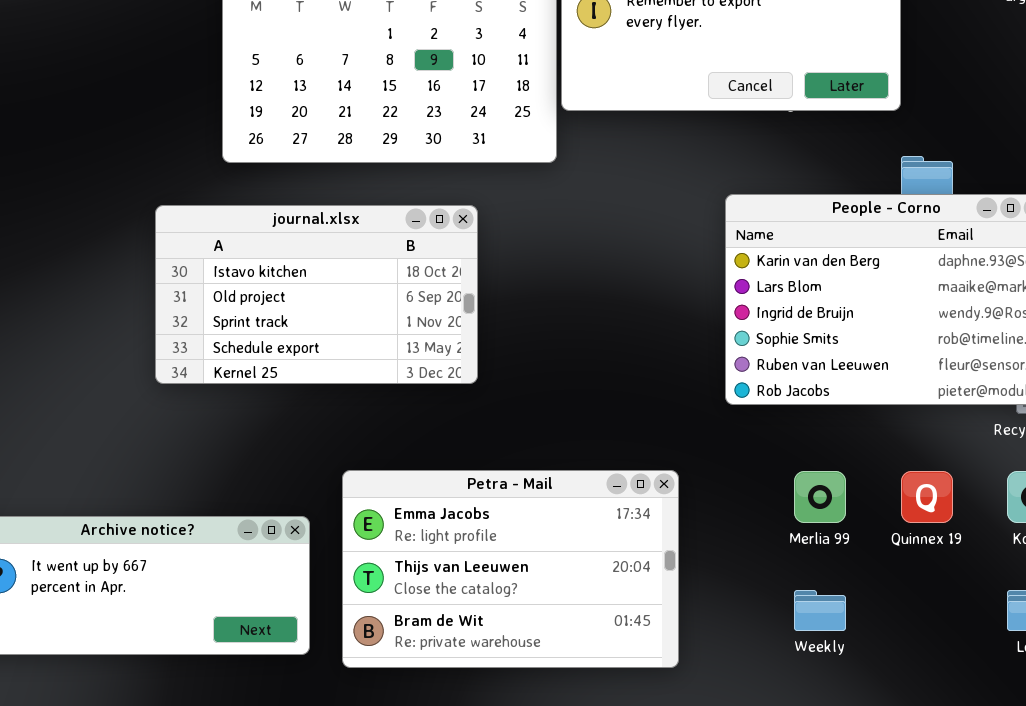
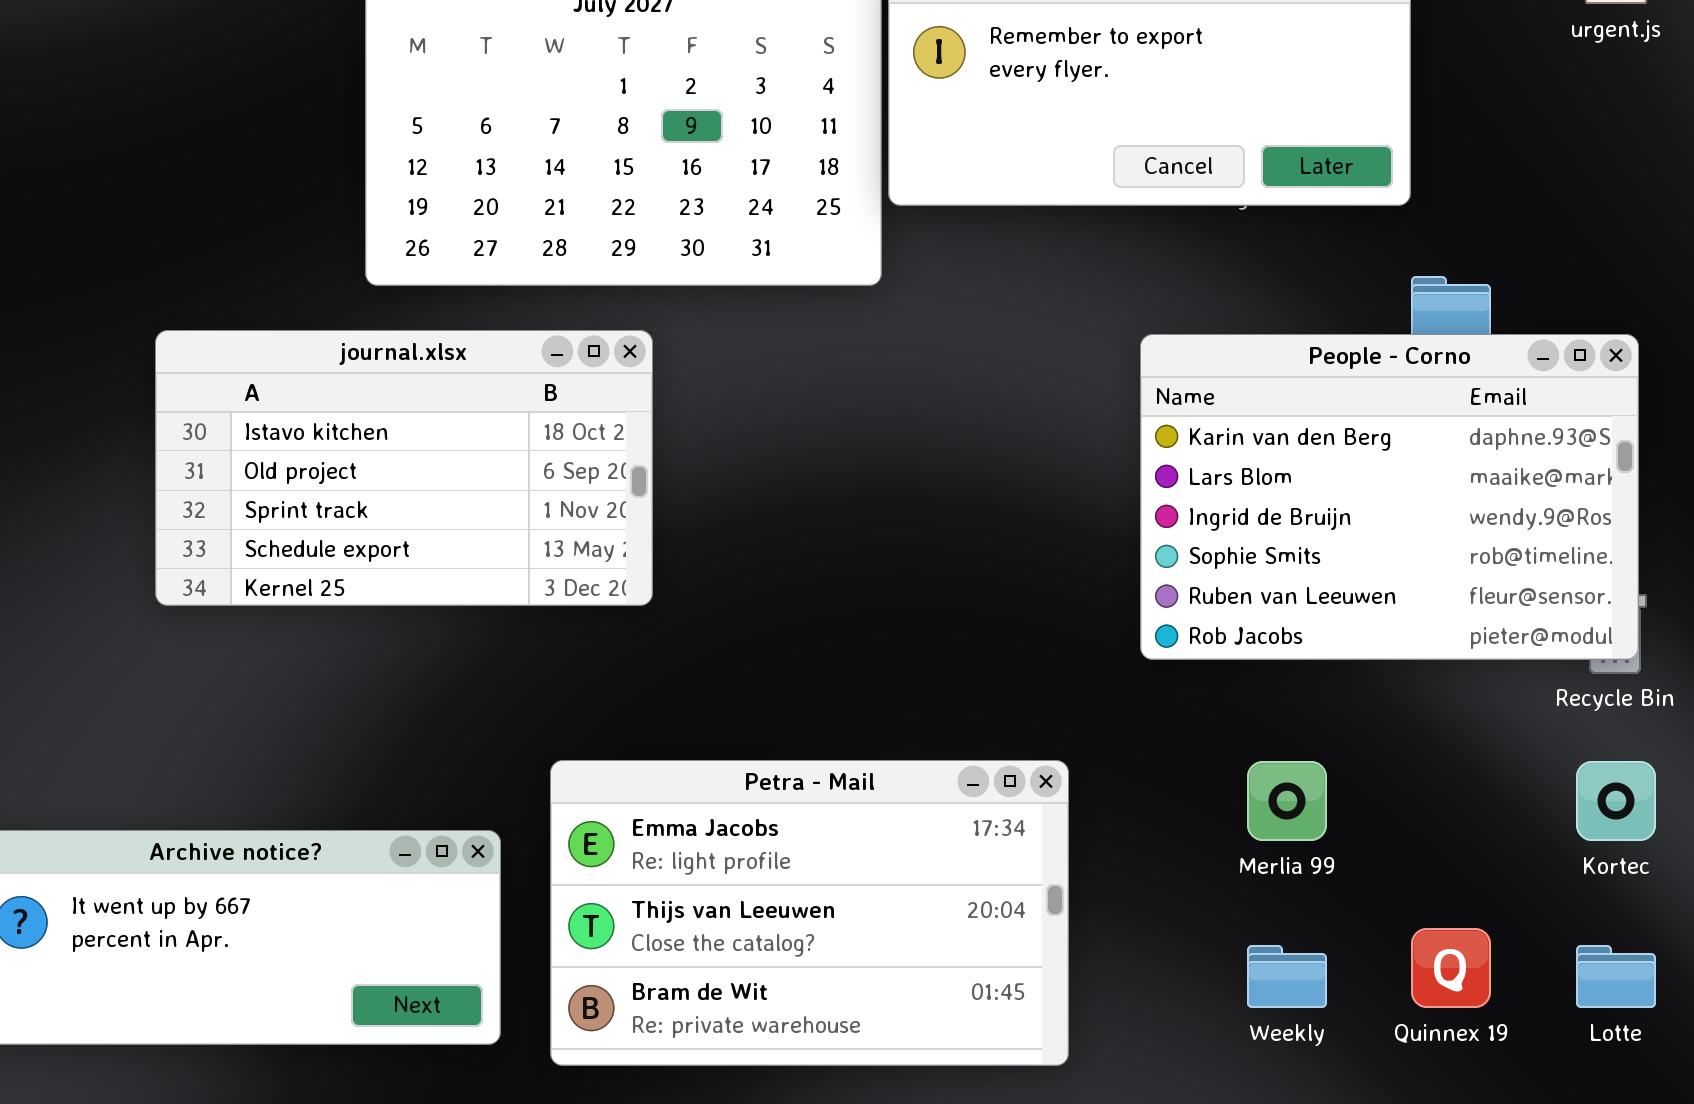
journal.xlsx: [155,205,478,384] -> [155,330,653,606], moved
Quinnex 19: [901,471,953,523] -> [1411,928,1491,1008], moved

